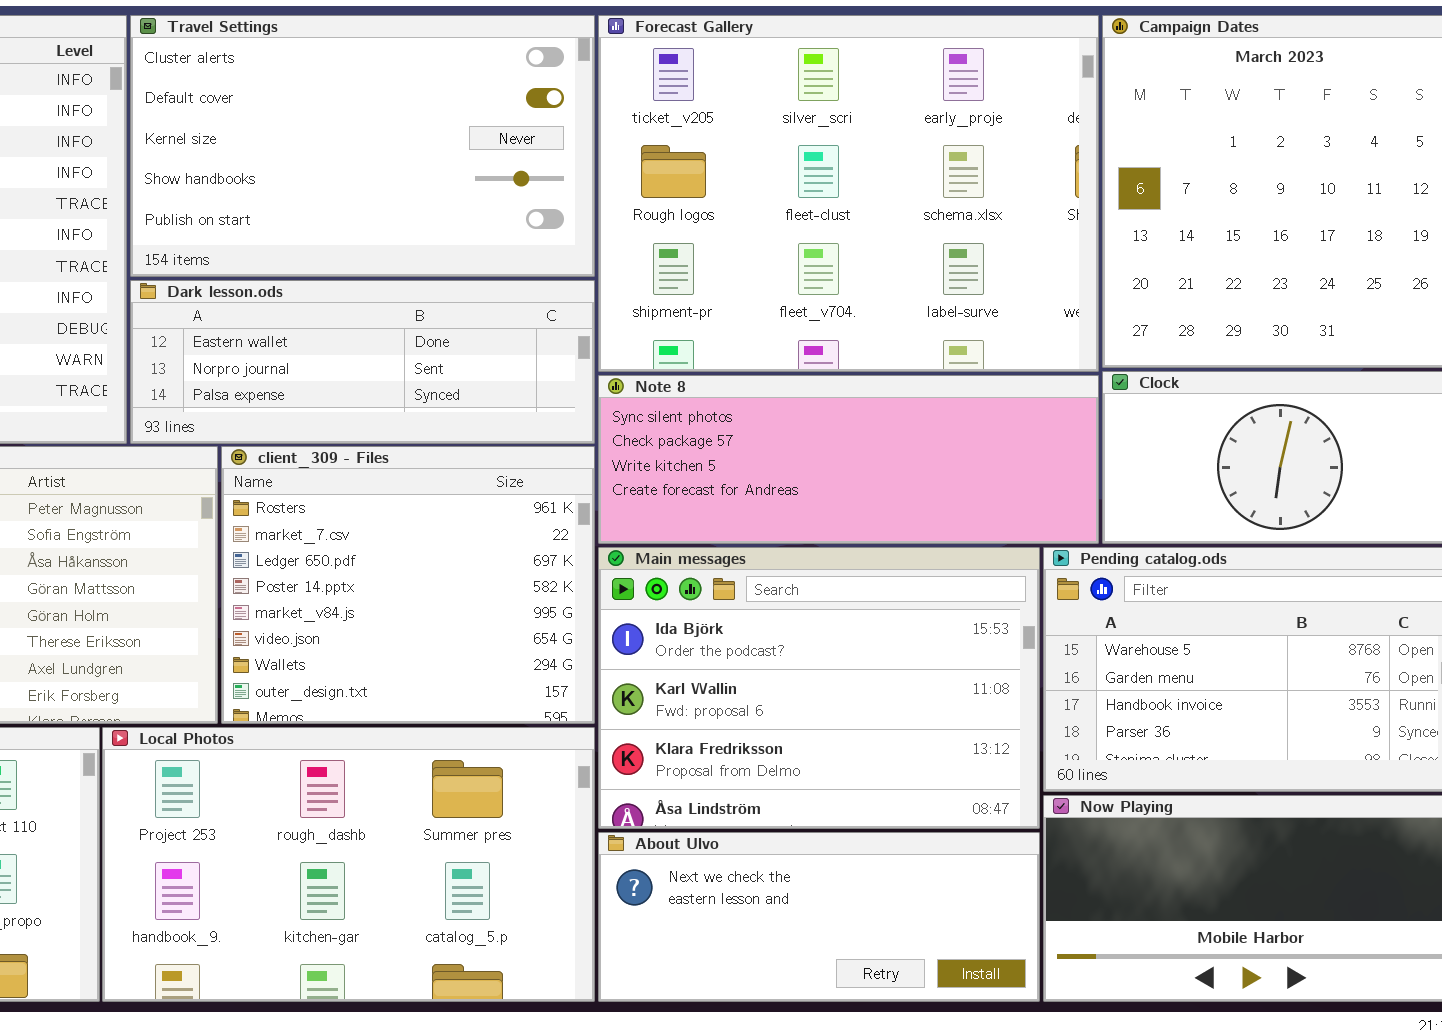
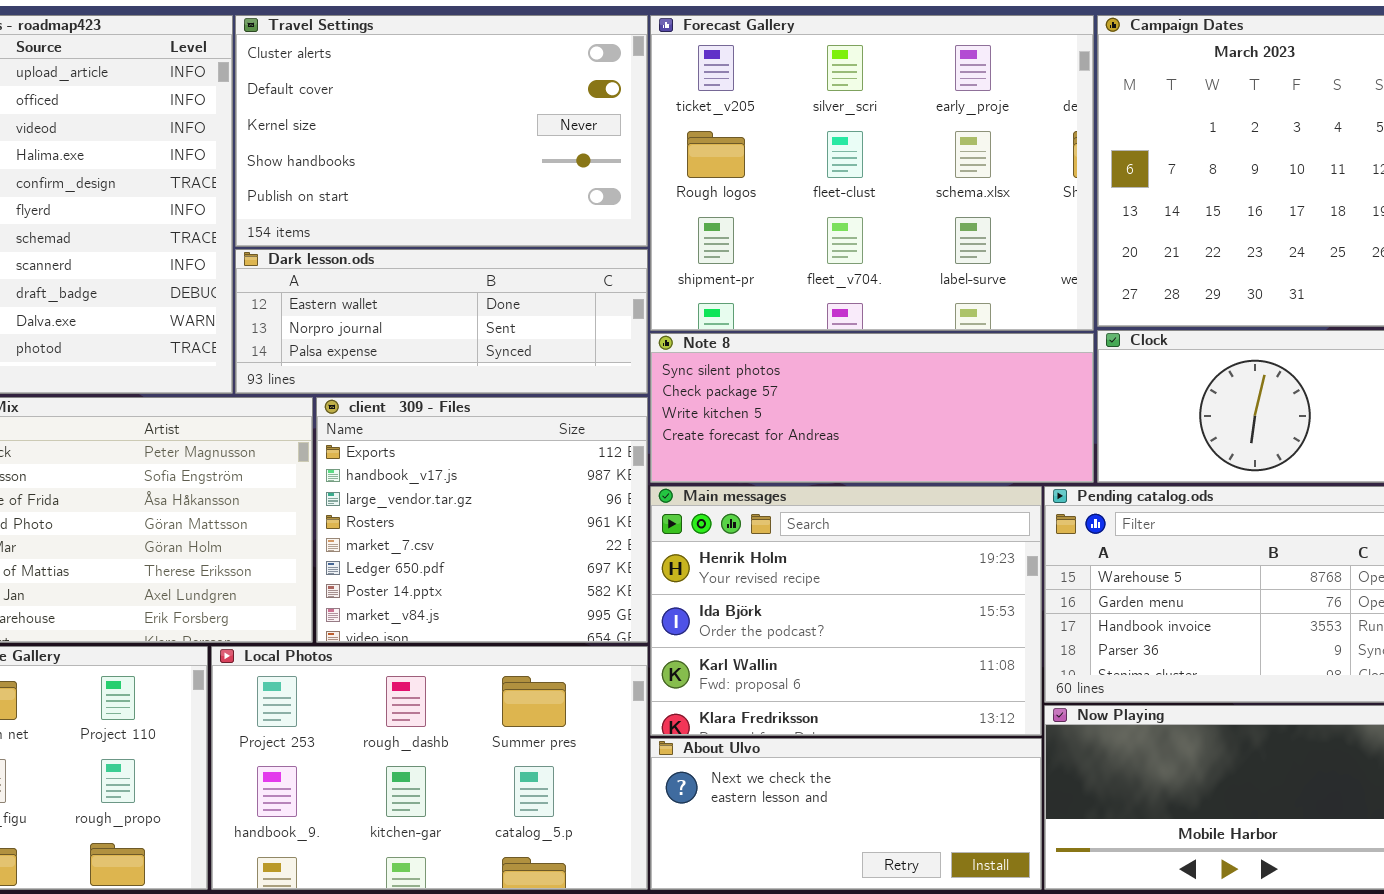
client_309 - Files: [221,446,595,724] -> [316,397,648,643], scrolled up 3 rows
Main messages: [598,547,1040,829] -> [650,486,1042,736], scrolled up 1 row

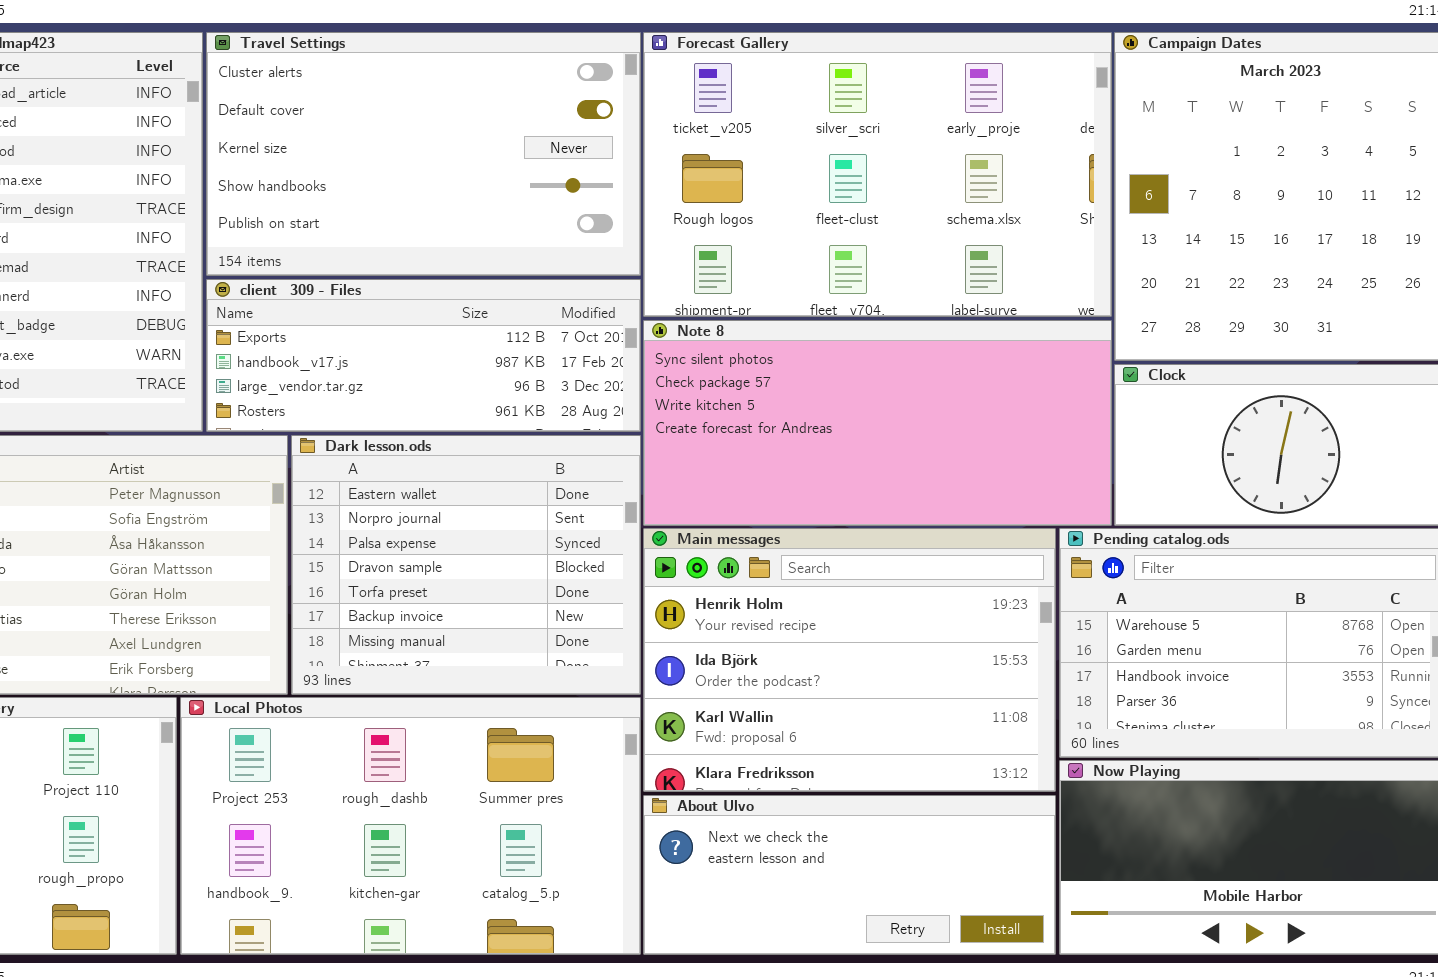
Forecast Gallery: [650,15,1094,331] -> [643,32,1112,317], resized
Dark lesson.ods: [235,249,648,394] -> [291,435,641,695], moved, resized
Note 8: [650,333,1094,483] -> [643,320,1112,526], resized
client_309 - Files: [316,397,648,643] -> [206,279,641,432], moved, resized

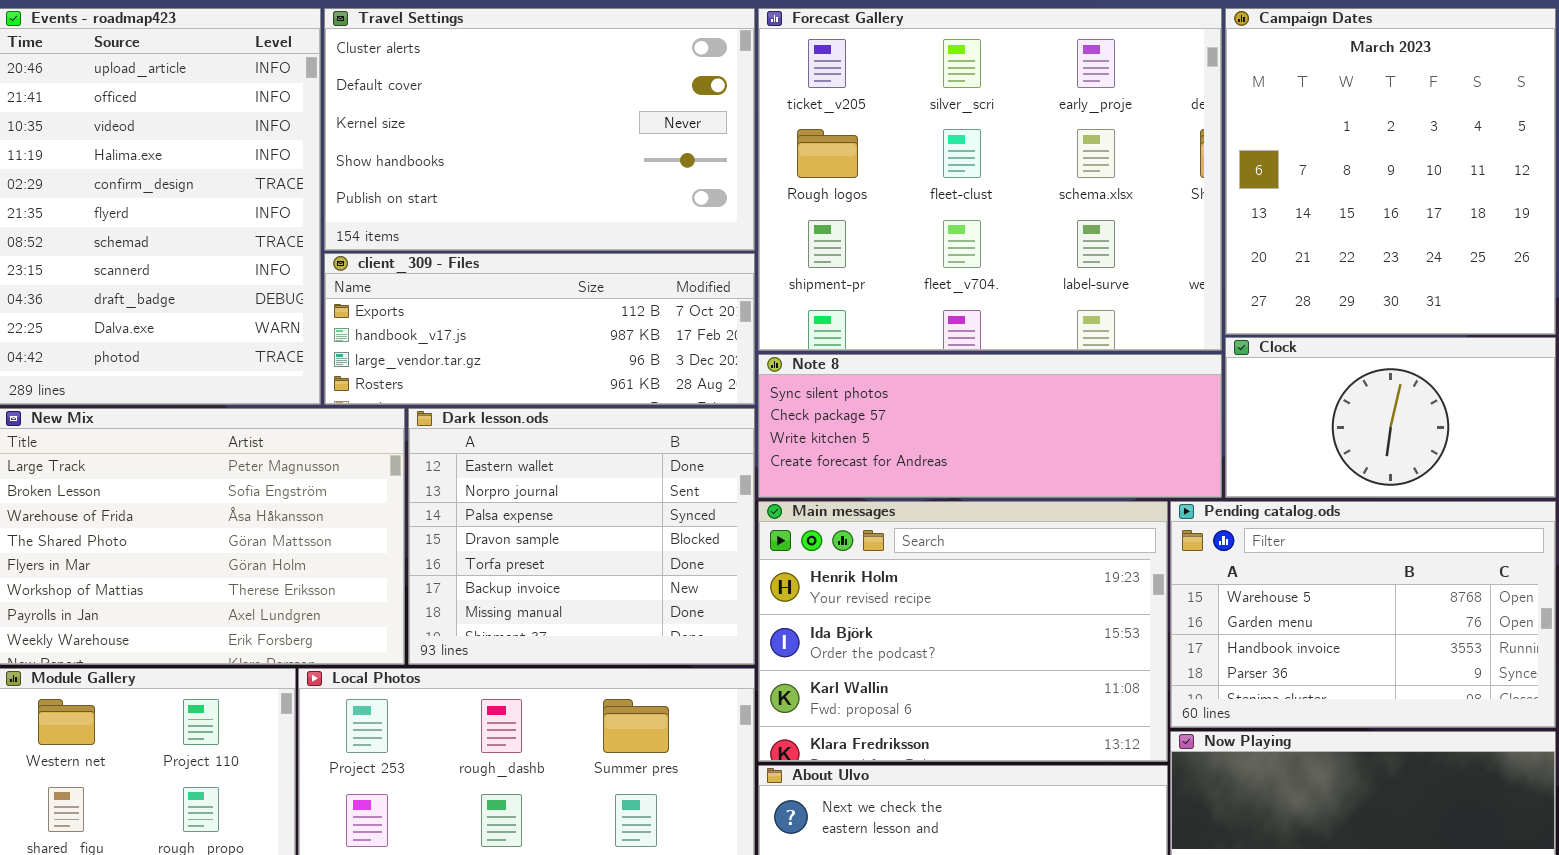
Forecast Gallery: [643,32,1112,317] -> [758,8,1222,351], resized
Note 8: [643,320,1112,526] -> [758,354,1222,498], resized

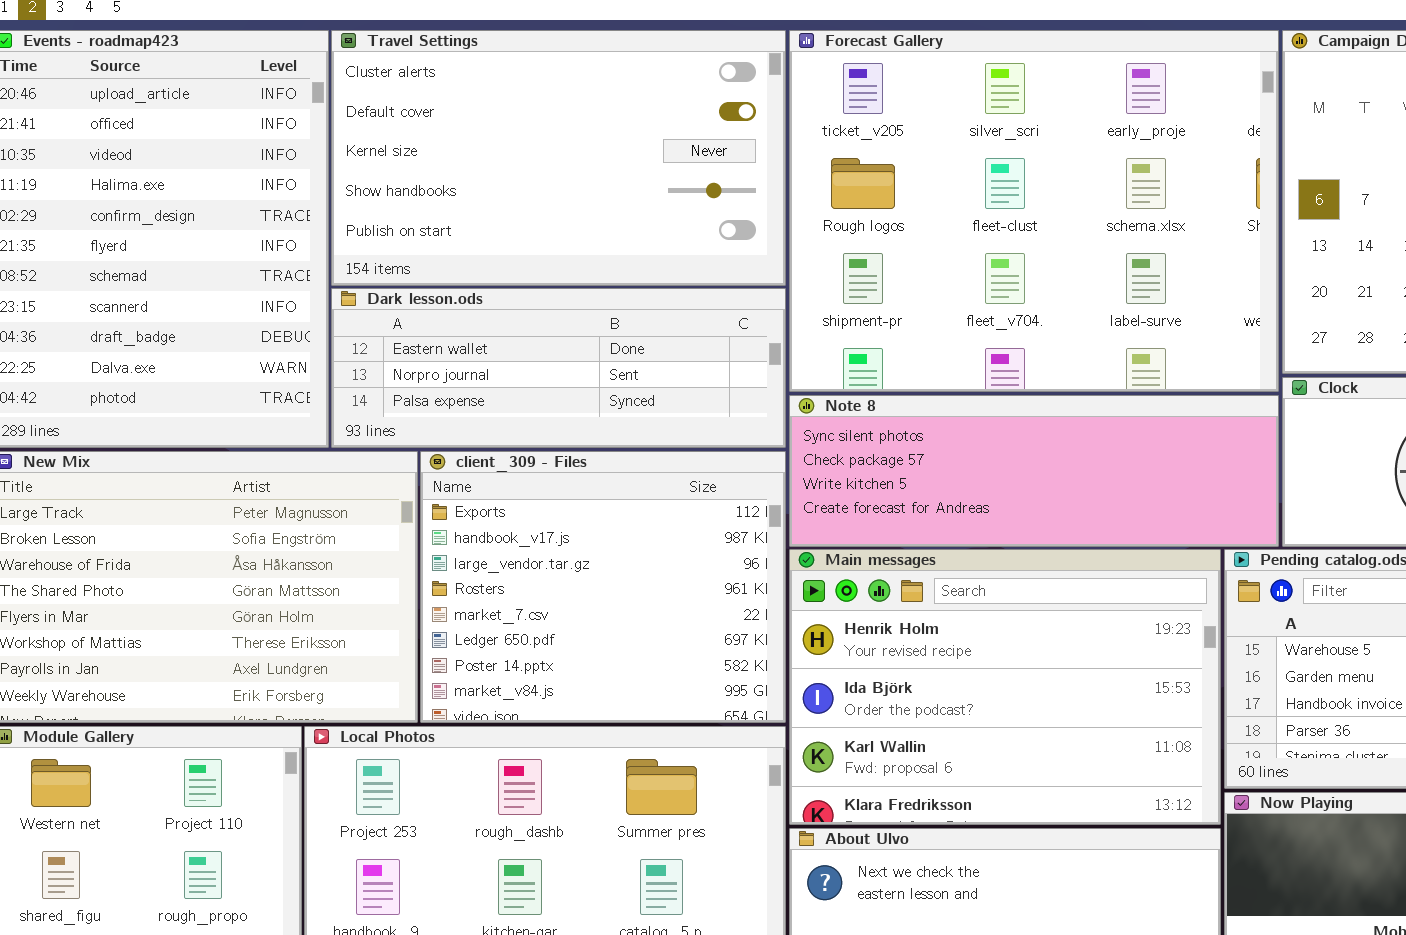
client_309 - Files: [324,253,755,405] -> [420,451,786,723], moved, resized
Dark lesson.ods: [408,408,755,665] -> [331,288,786,448], moved, resized

